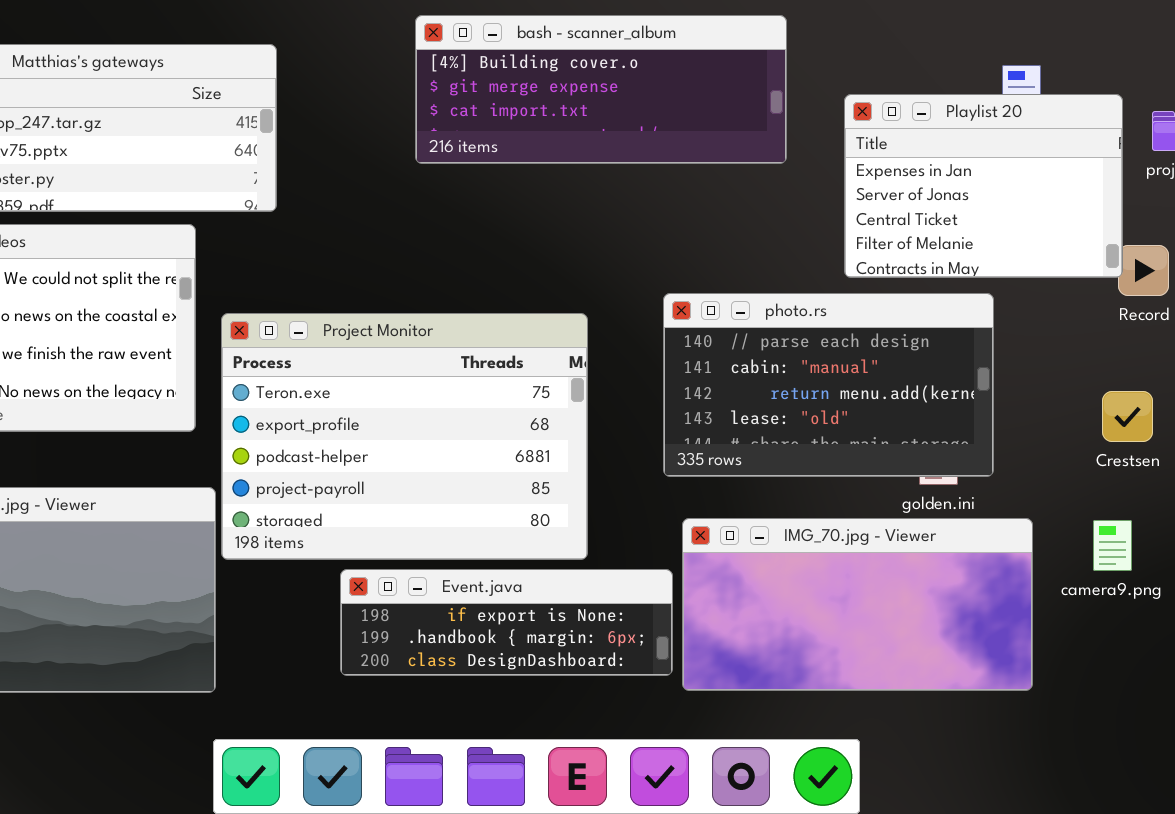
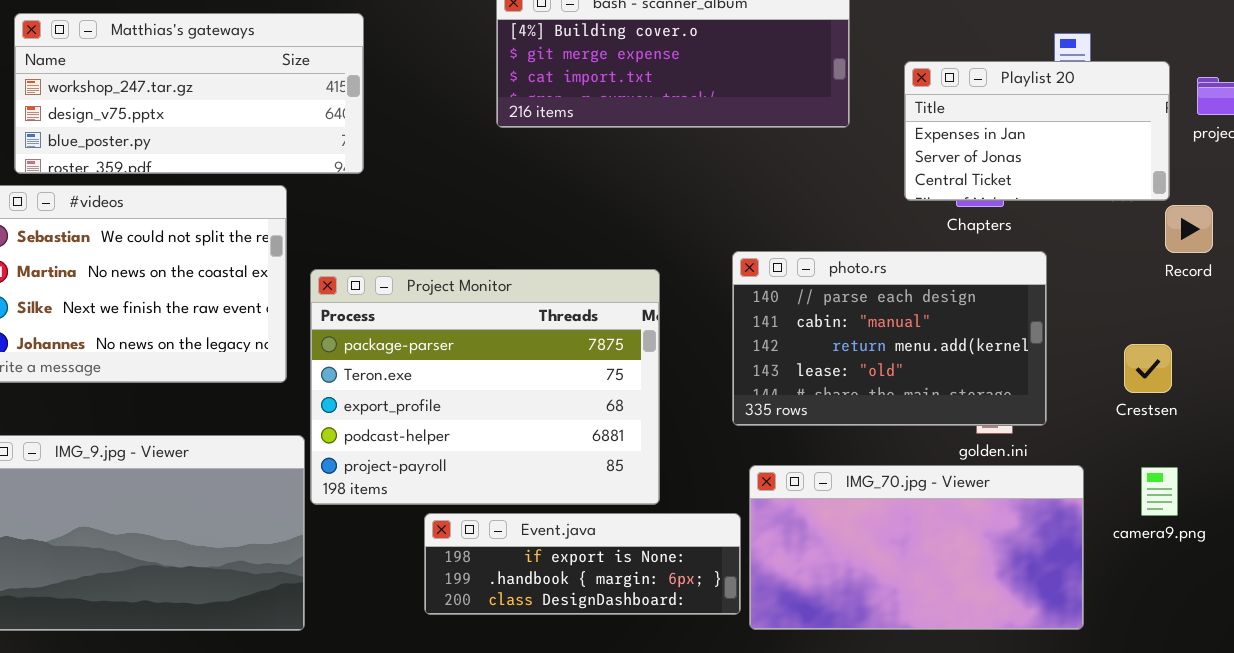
Playlist 20: [844,94,1123,278] -> [904,61,1170,201], resized
Project Monitor: [221,313,588,560] -> [310,269,660,505], scrolled up 1 row
Crestsen: [1102,391,1153,442] -> [1124,344,1172,393], moved

